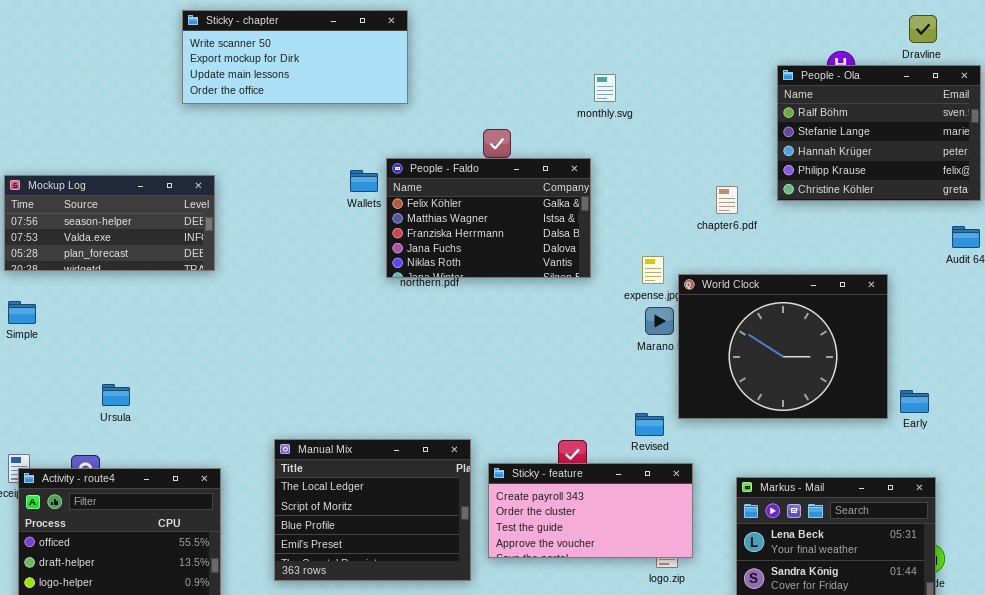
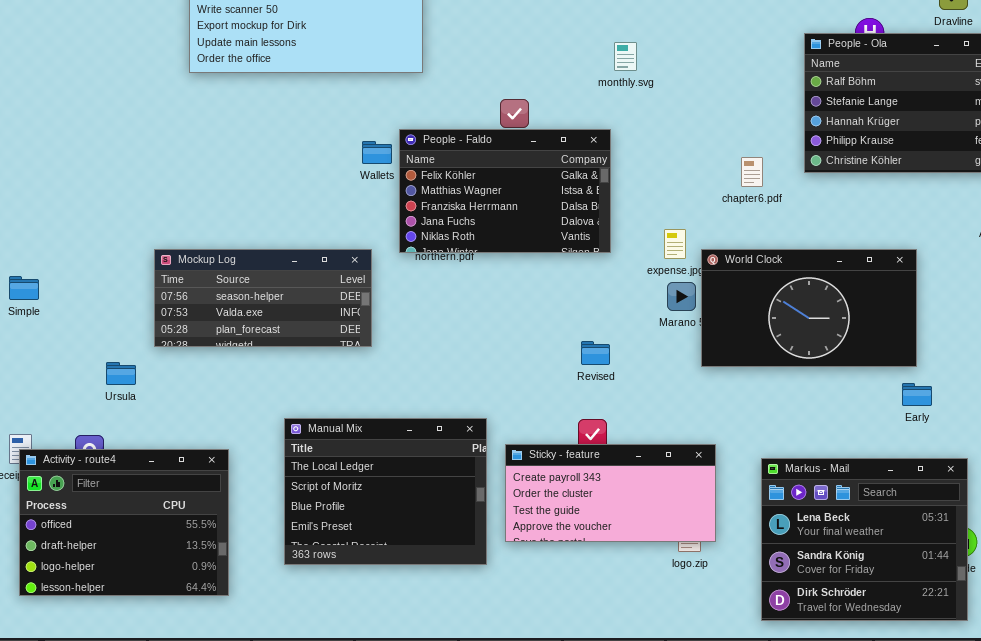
Mockup Log: [4,175,215,271] -> [154,249,372,347], moved
World Clock: [678,274,888,419] -> [701,249,917,367], resized
Early: [900,390,929,413] -> [902,383,932,406], moved
Revised: [635,413,664,436] -> [581,341,610,365], moved

